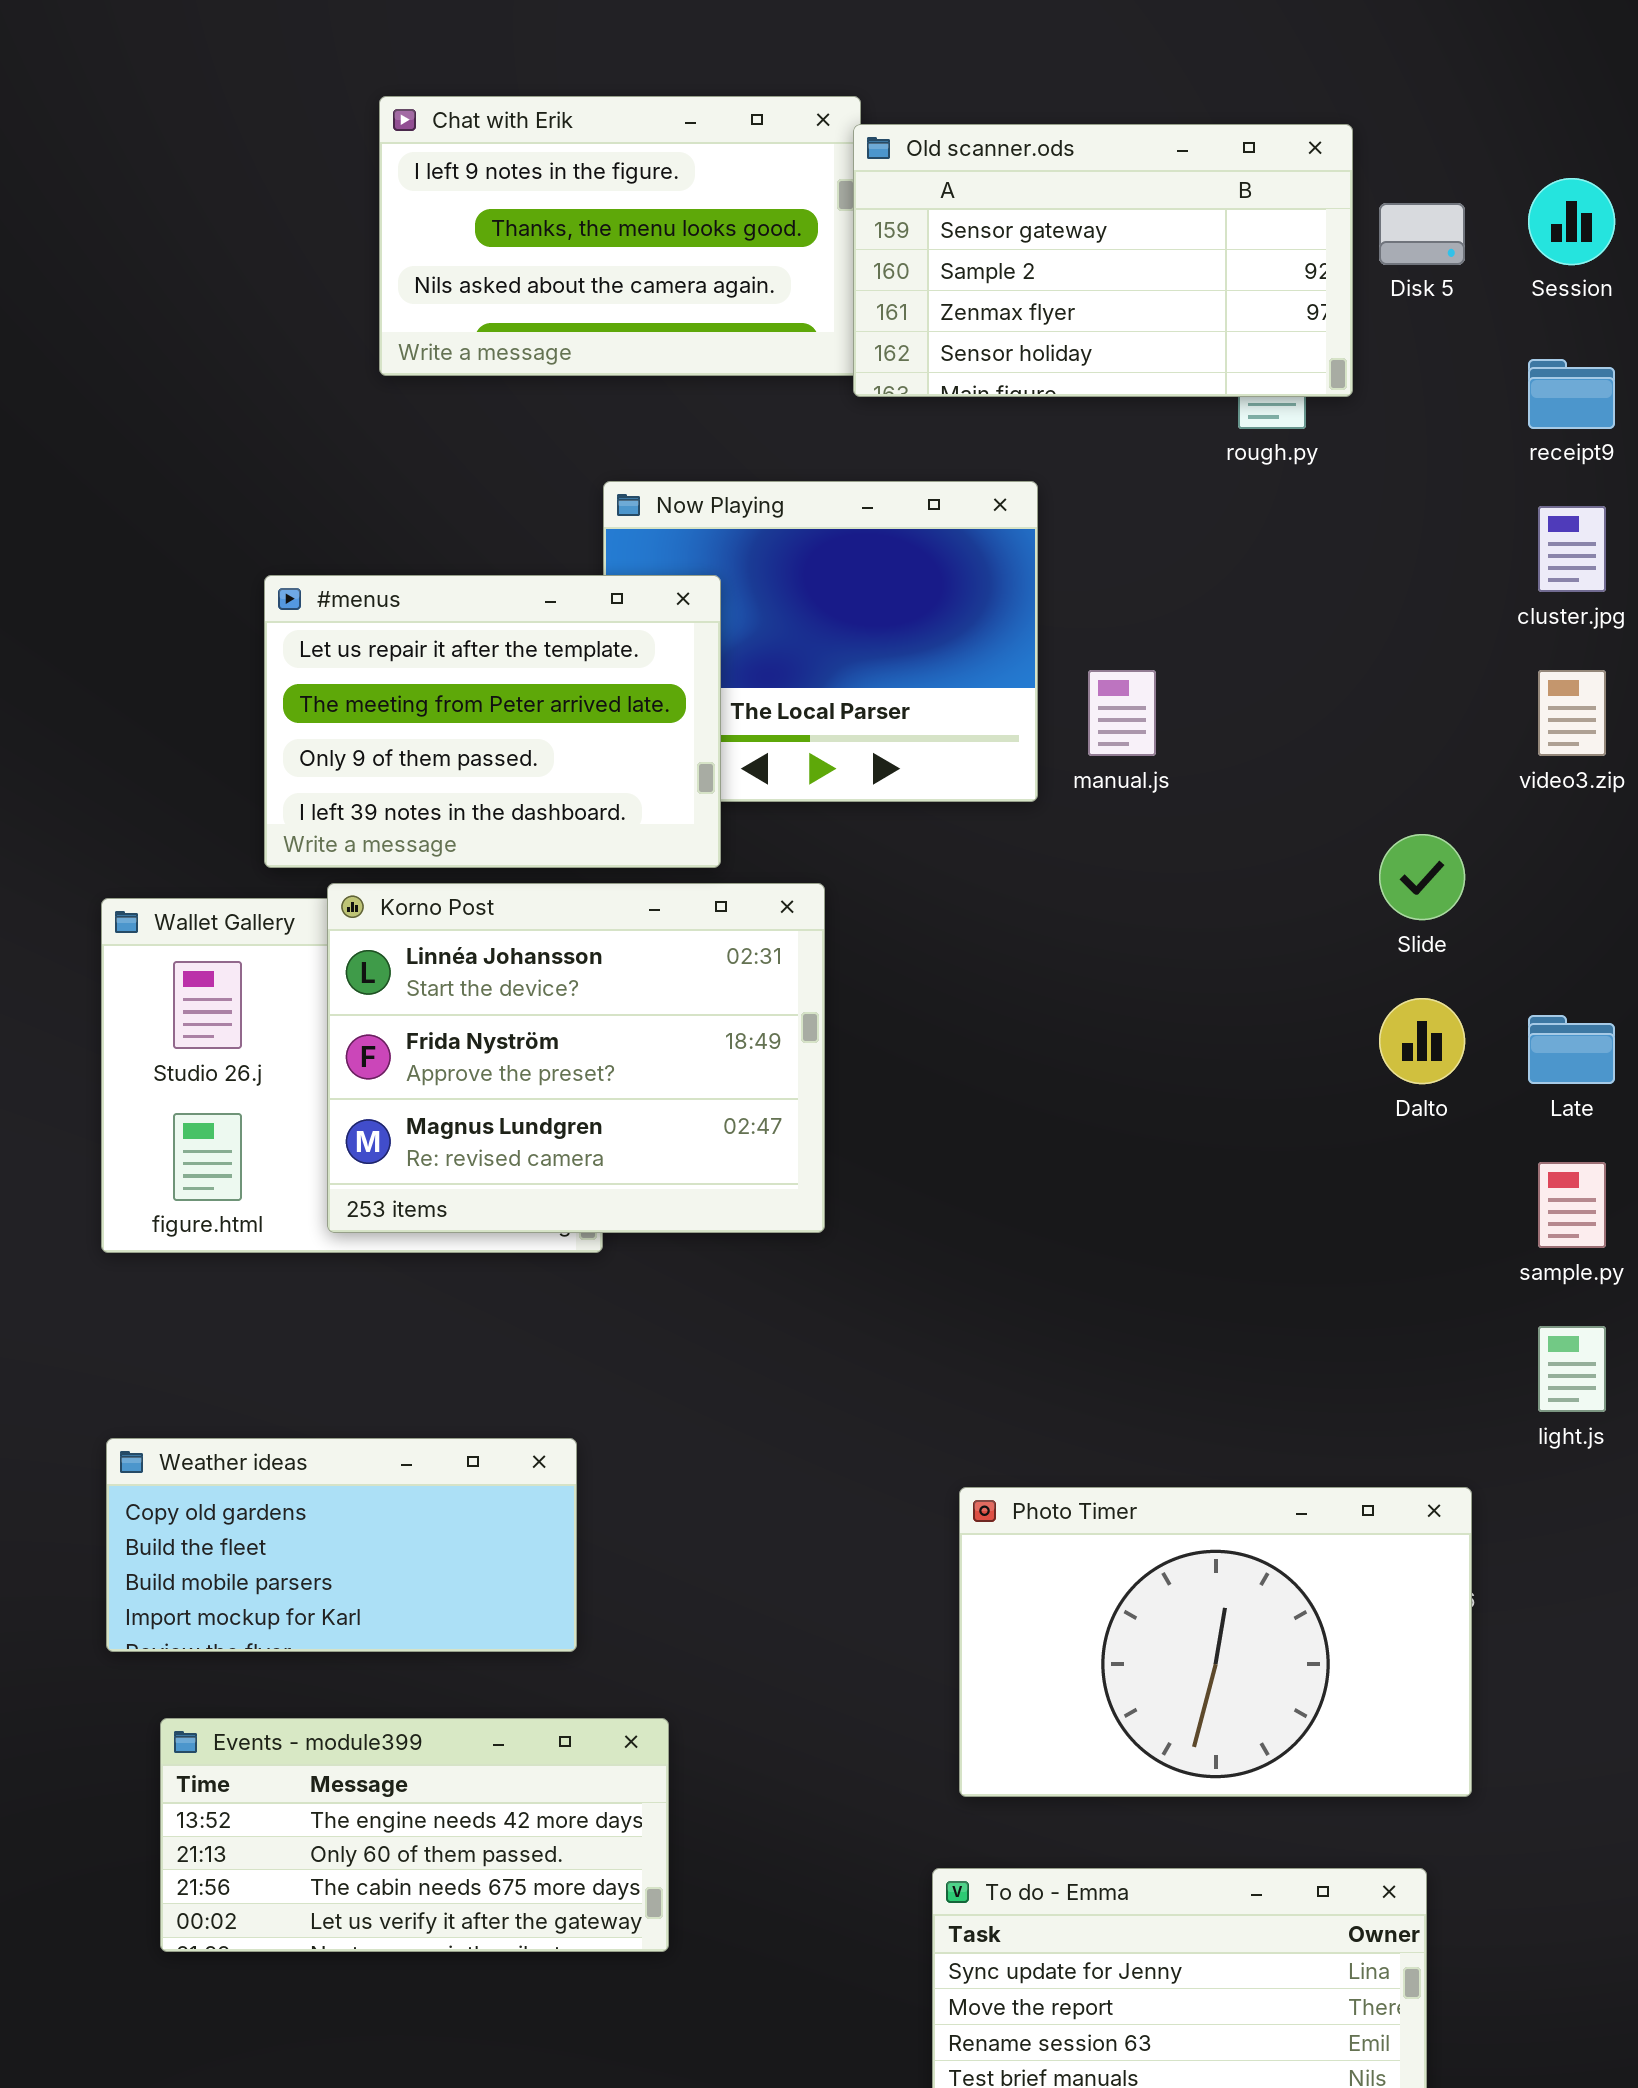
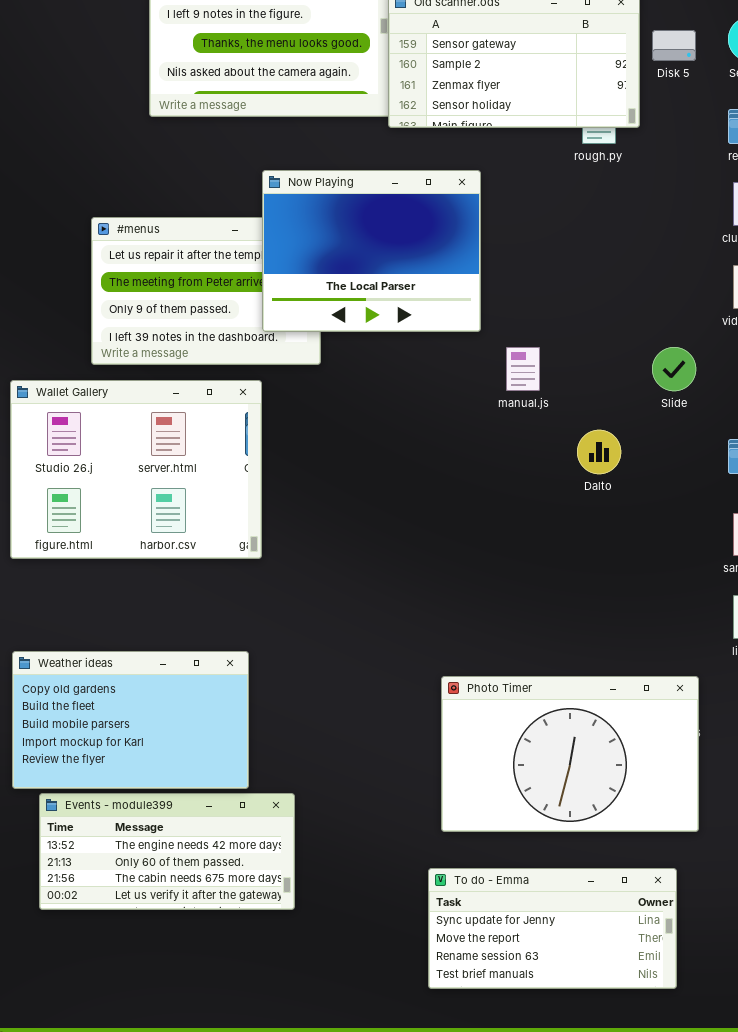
Now Playing: [603,481,1038,802] -> [262,170,481,332], raised
manual.js: [1088,670,1156,756] -> [506,347,540,391], moved
Korno Post: [327,883,825,1233] -> none, closed
Dalto: [1379,998,1465,1084] -> [577,430,621,474], moved
Weather ideas: [106,1438,577,1652] -> [12,651,249,789], resized

